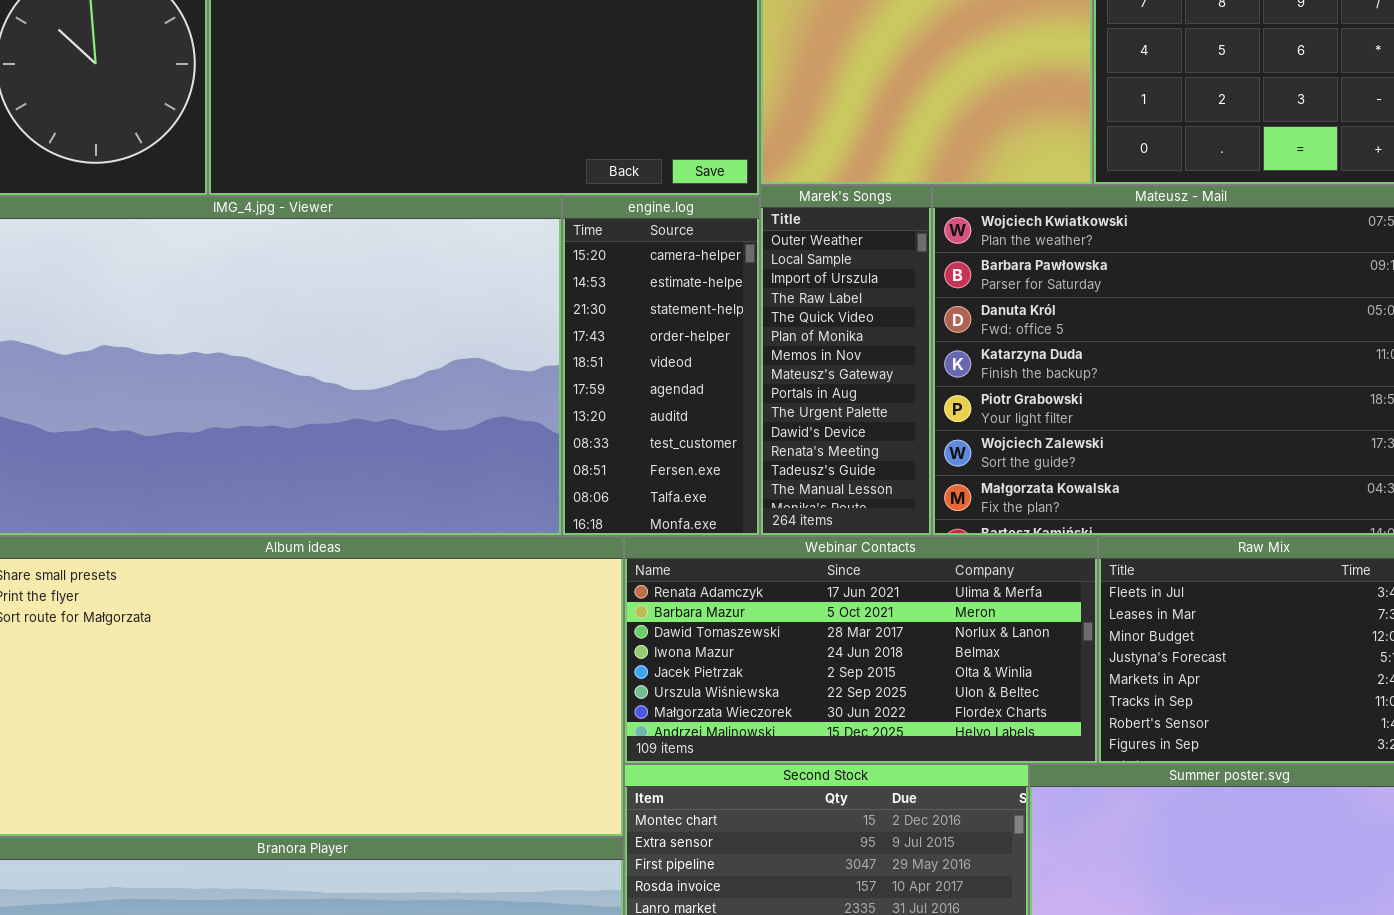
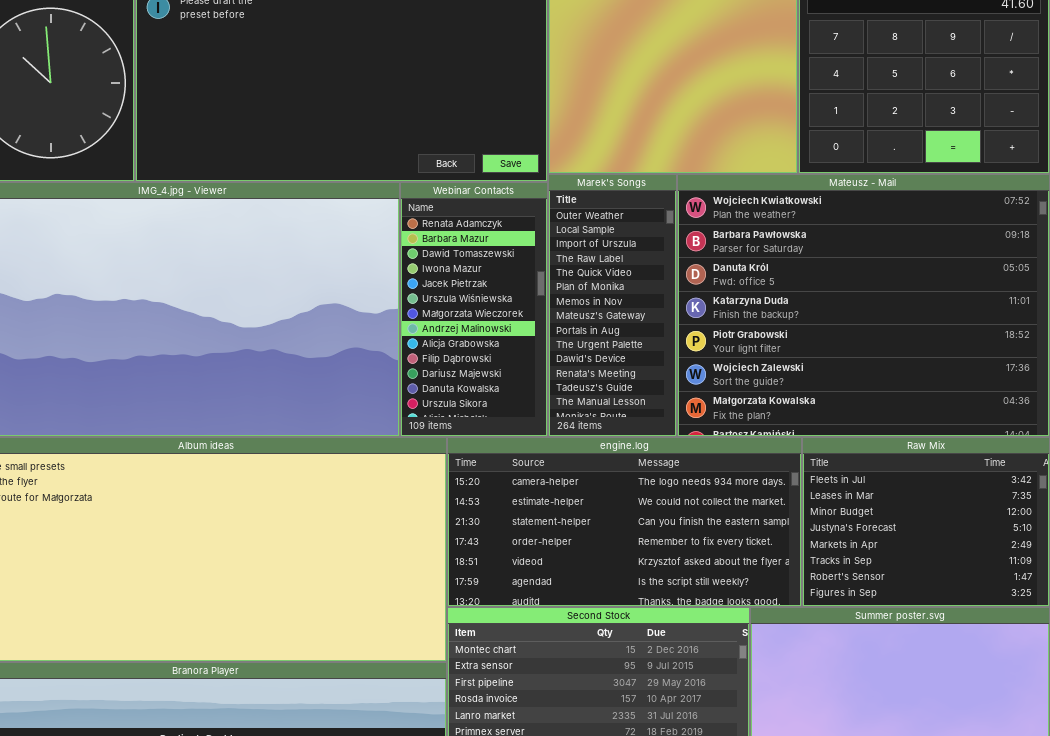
engine.log: [562,196,760,536] -> [447,437,802,607], moved, resized
Webinar Contacts: [624,536,1098,764] -> [400,182,548,437], moved, resized

